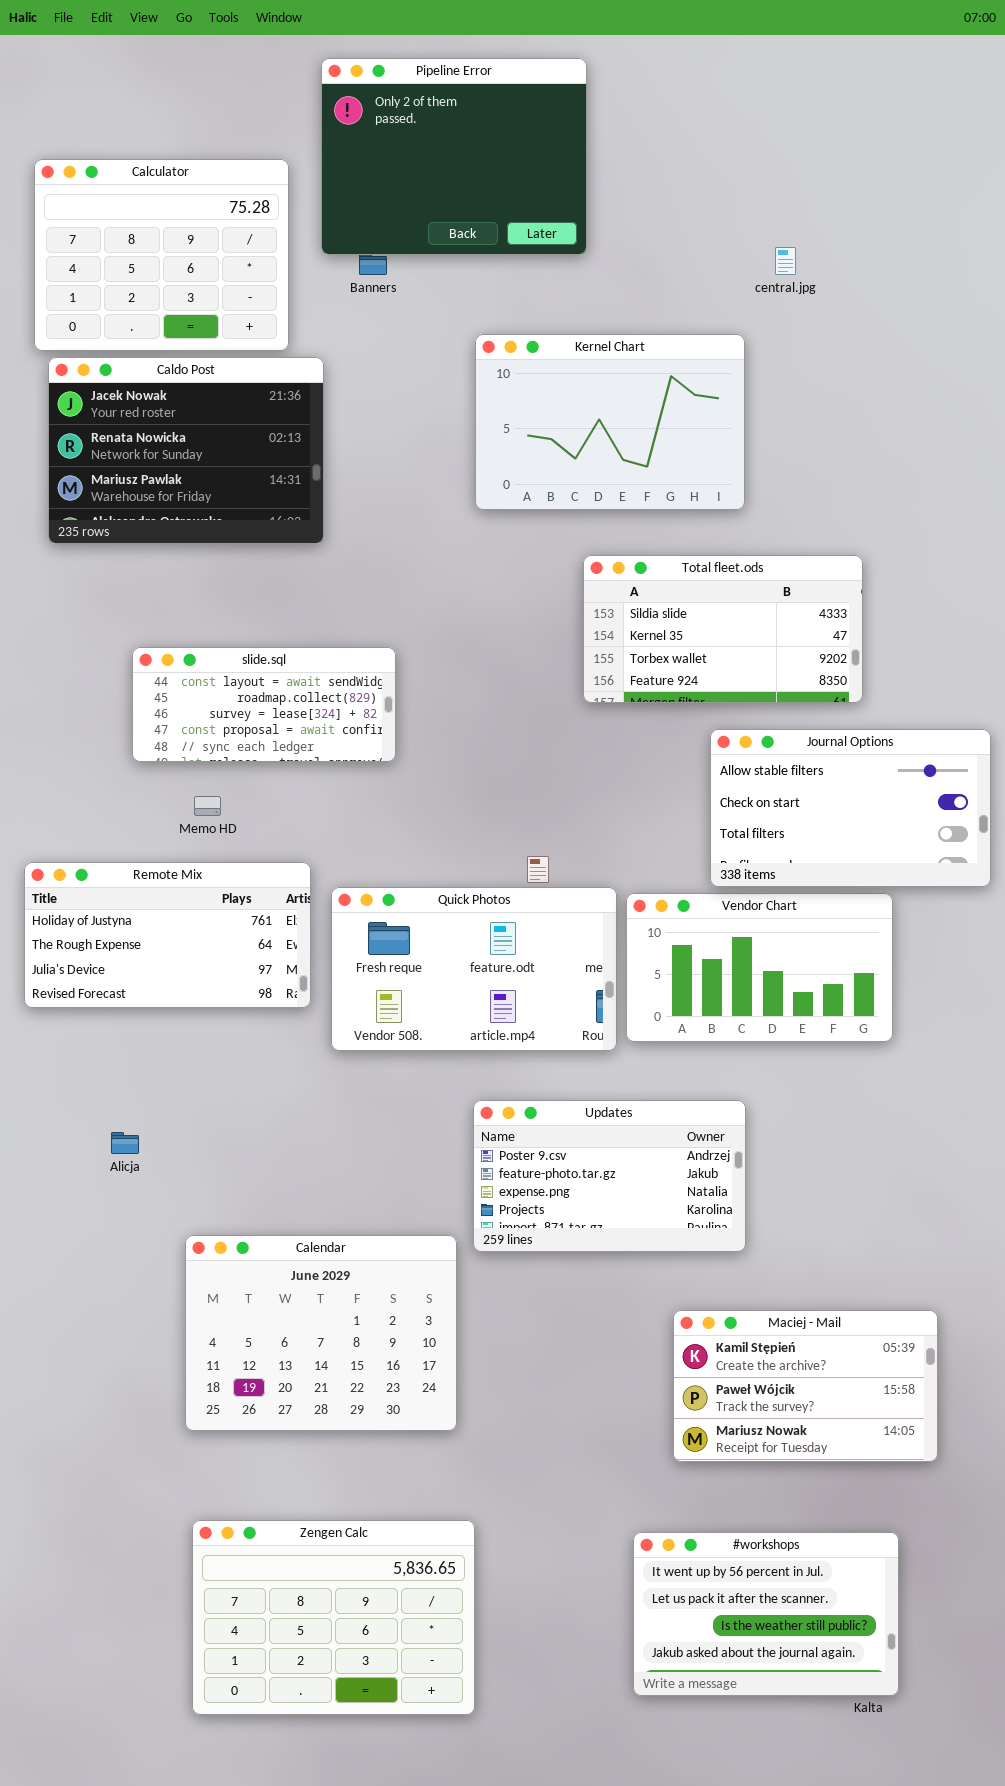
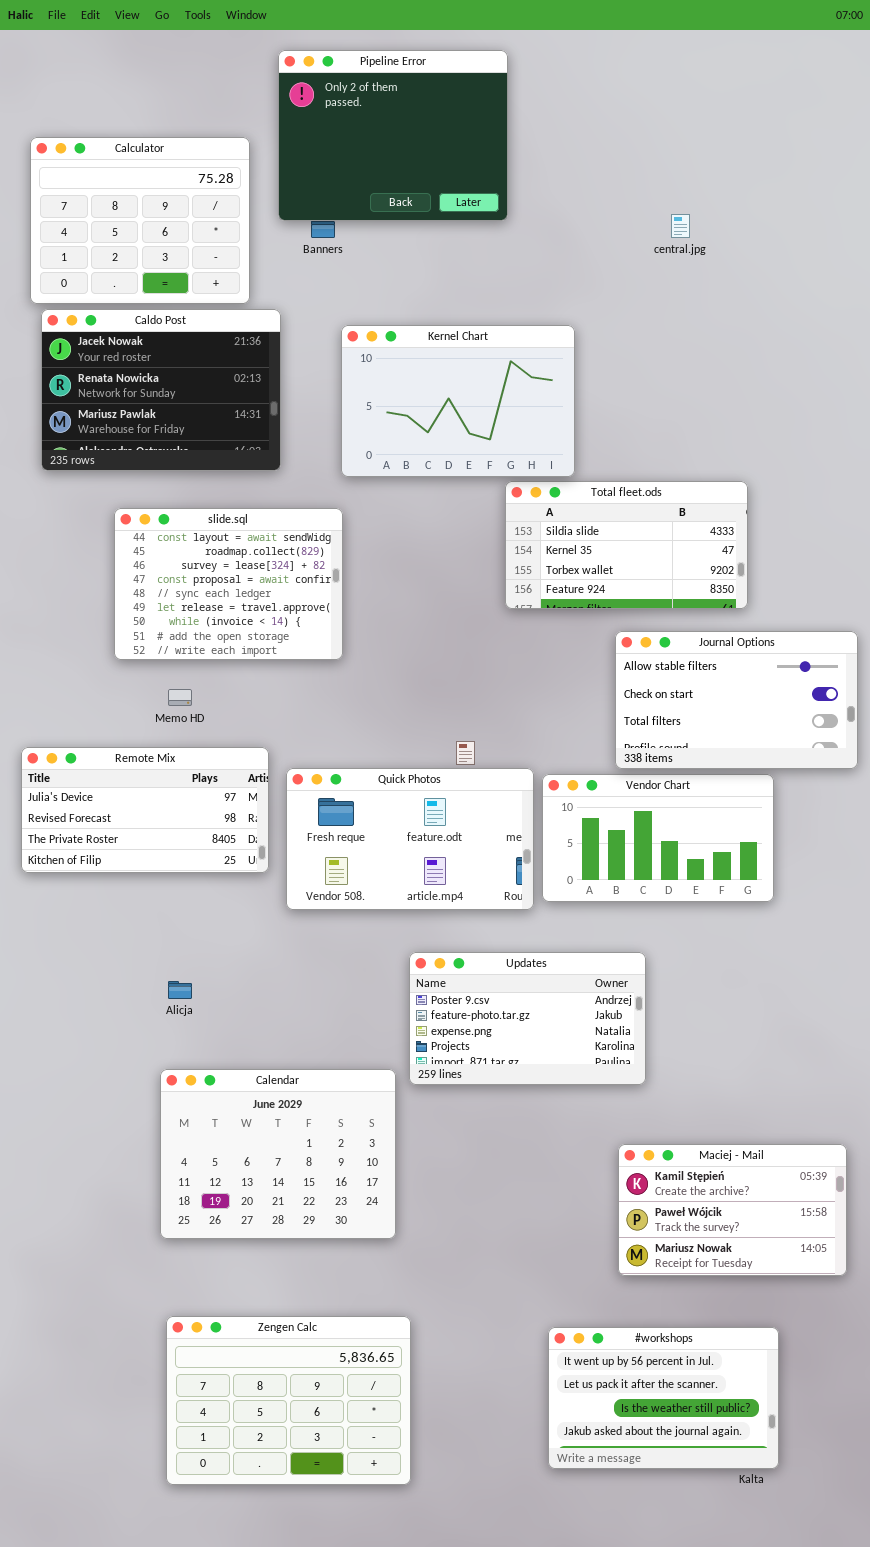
Kernel Chart: [475,334,745,510] -> [341,325,575,477], moved
slide.sql: [132,647,396,762] -> [114,508,343,660], resized
Remote Mix: [24,862,311,1008] -> [21,747,269,873], scrolled down 2 rows
Alicja: [111,1132,139,1154] -> [168,981,192,999], moved
Maciej - Mail: [673,1310,938,1462] -> [618,1144,847,1276], moved

